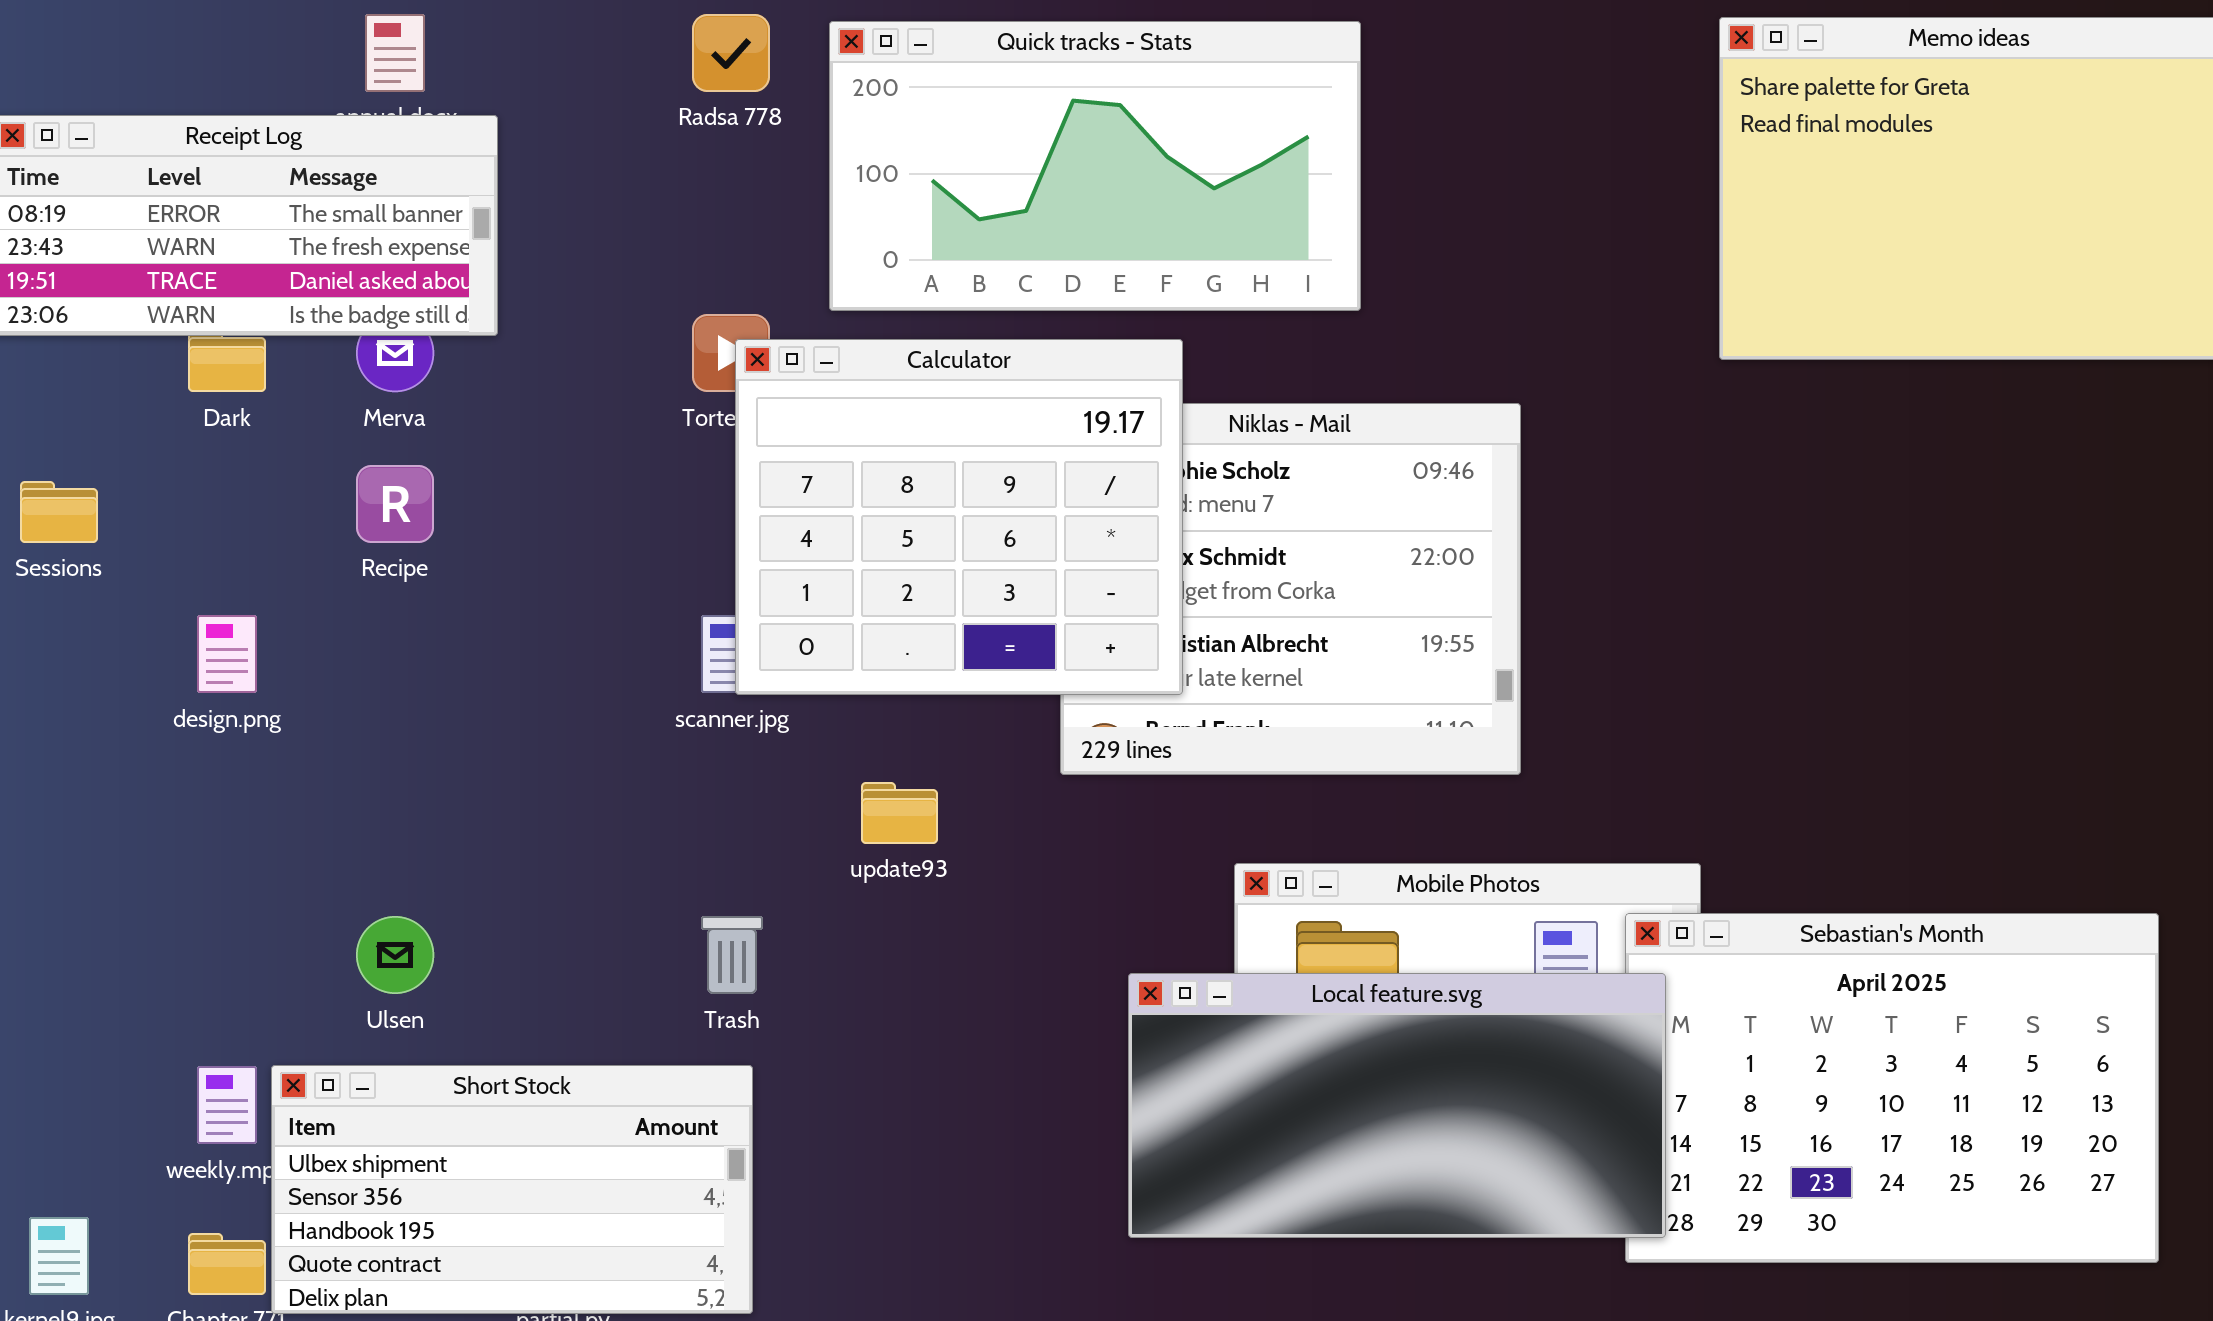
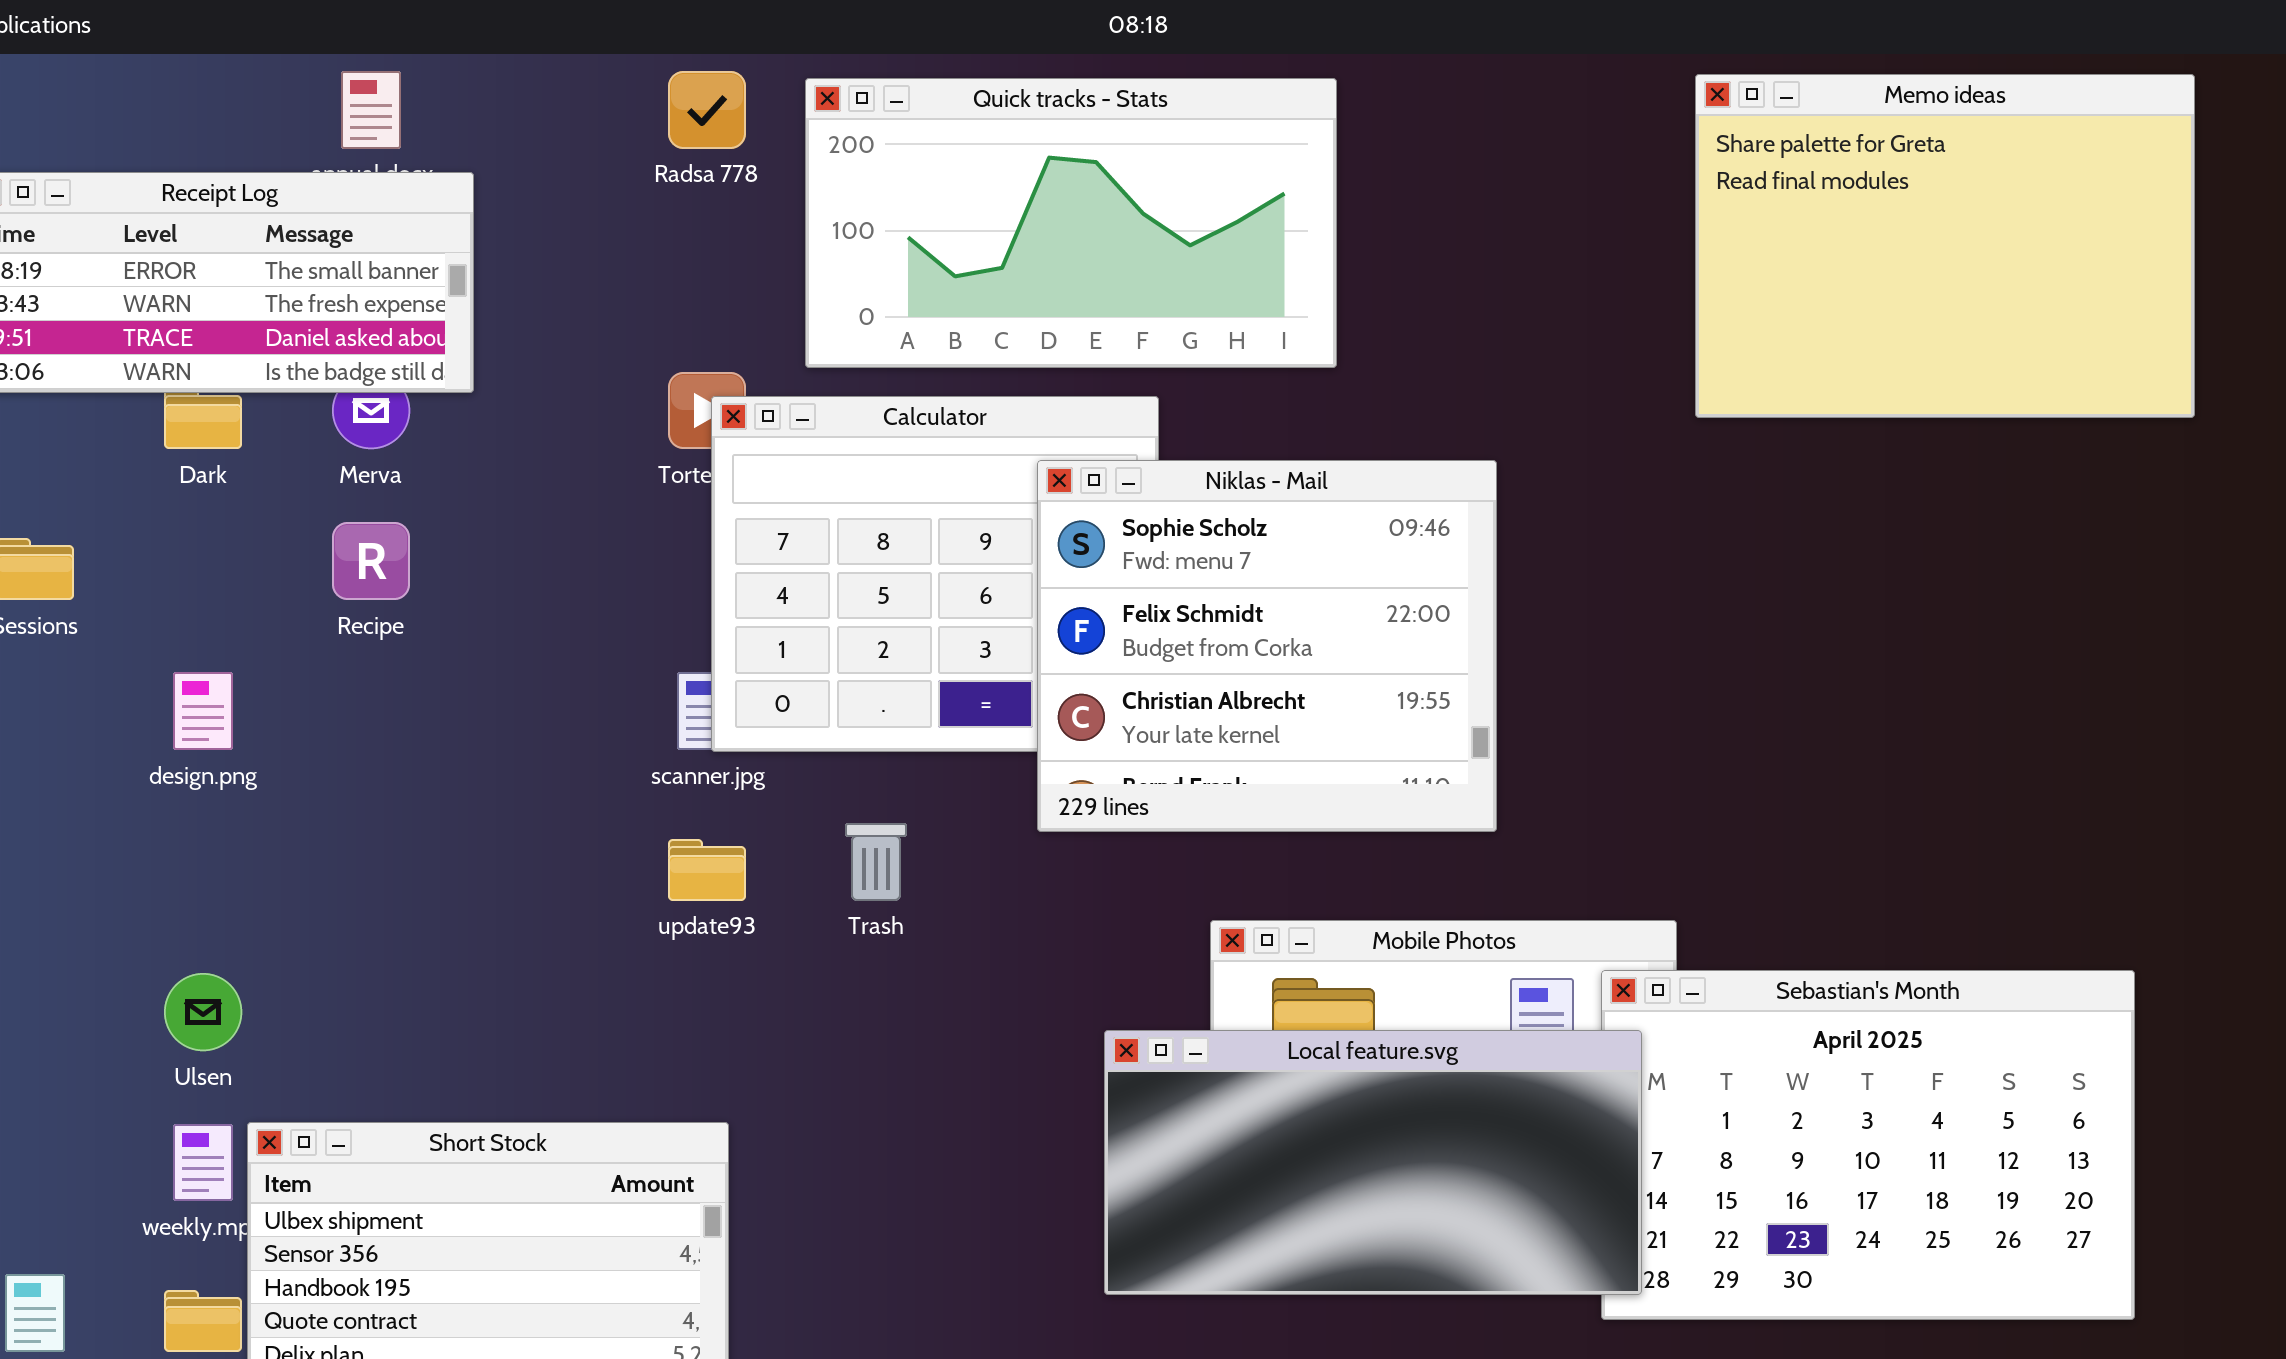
Niklas - Mail: [1060,403,1521,775] -> [1037,460,1497,832], raised
update93: [861,782,938,844] -> [668,839,746,901], moved
Ulsen: [356,916,434,994] -> [164,973,242,1051], moved
Trash: [701,916,763,994] -> [845,823,907,901], moved

